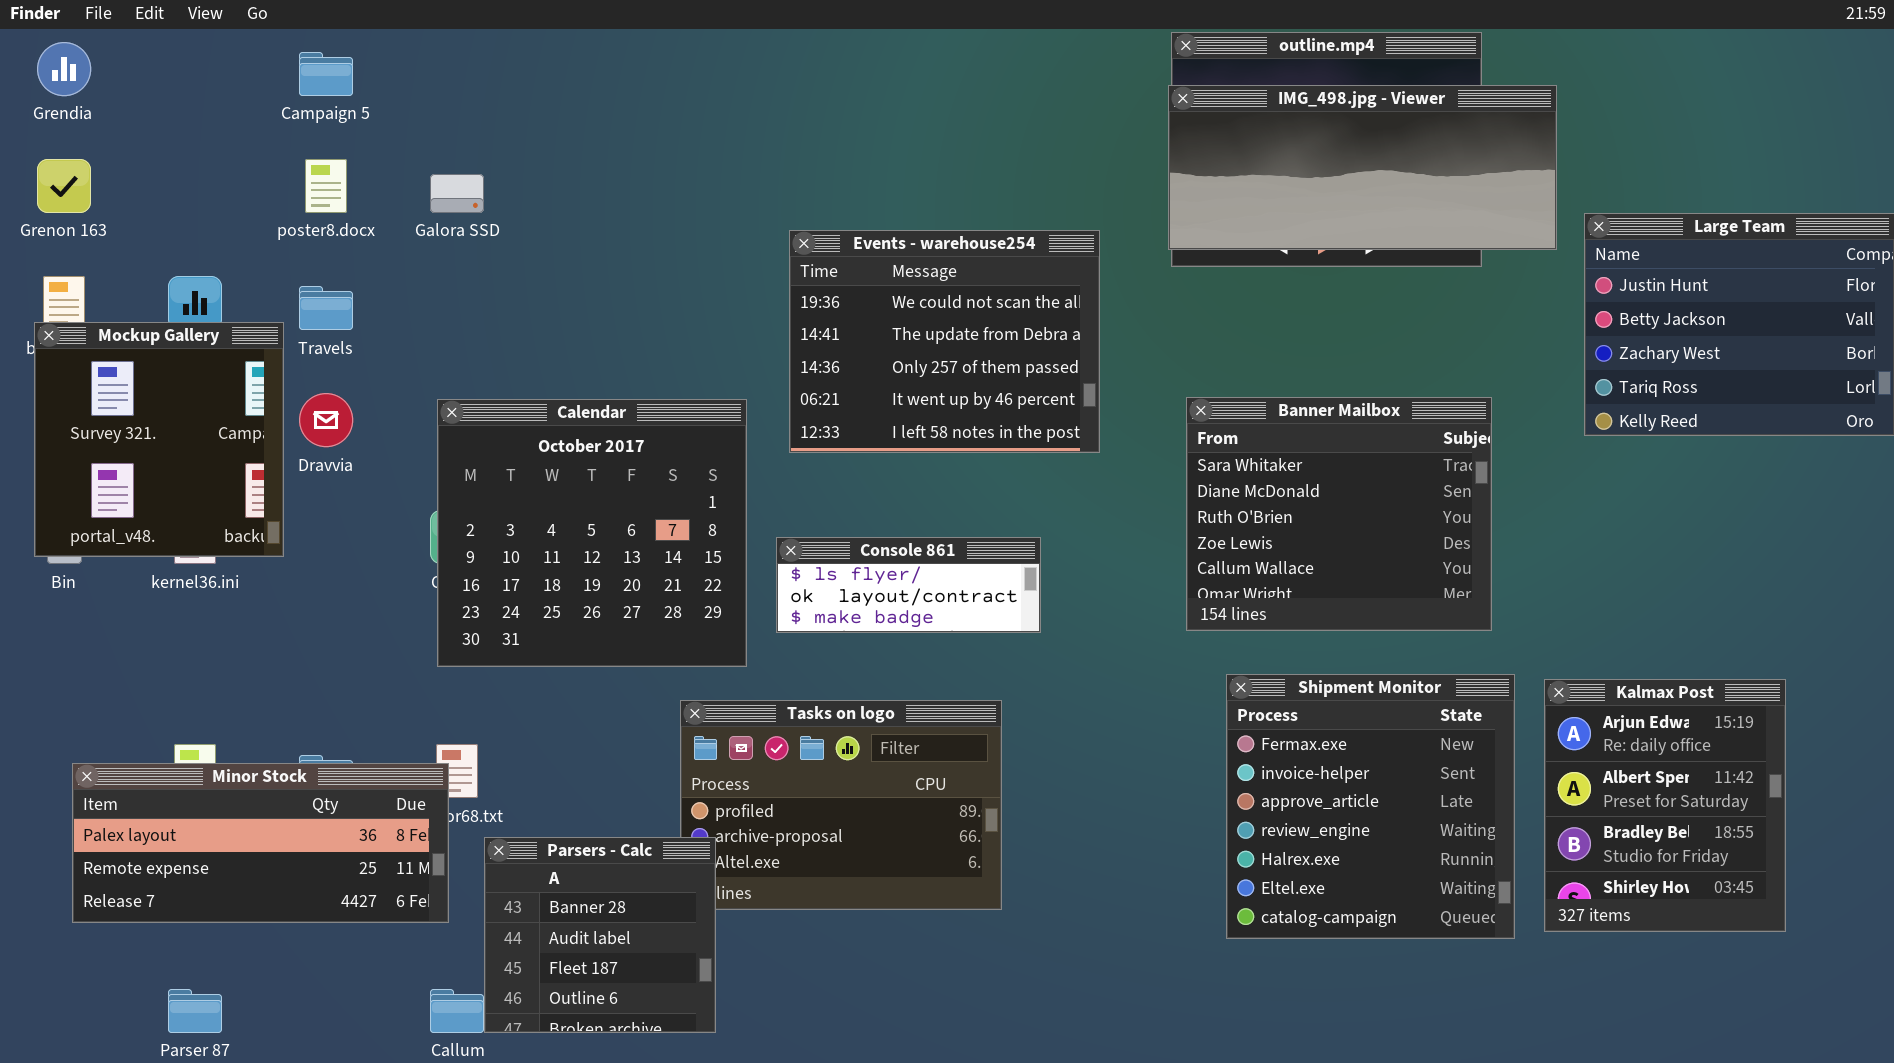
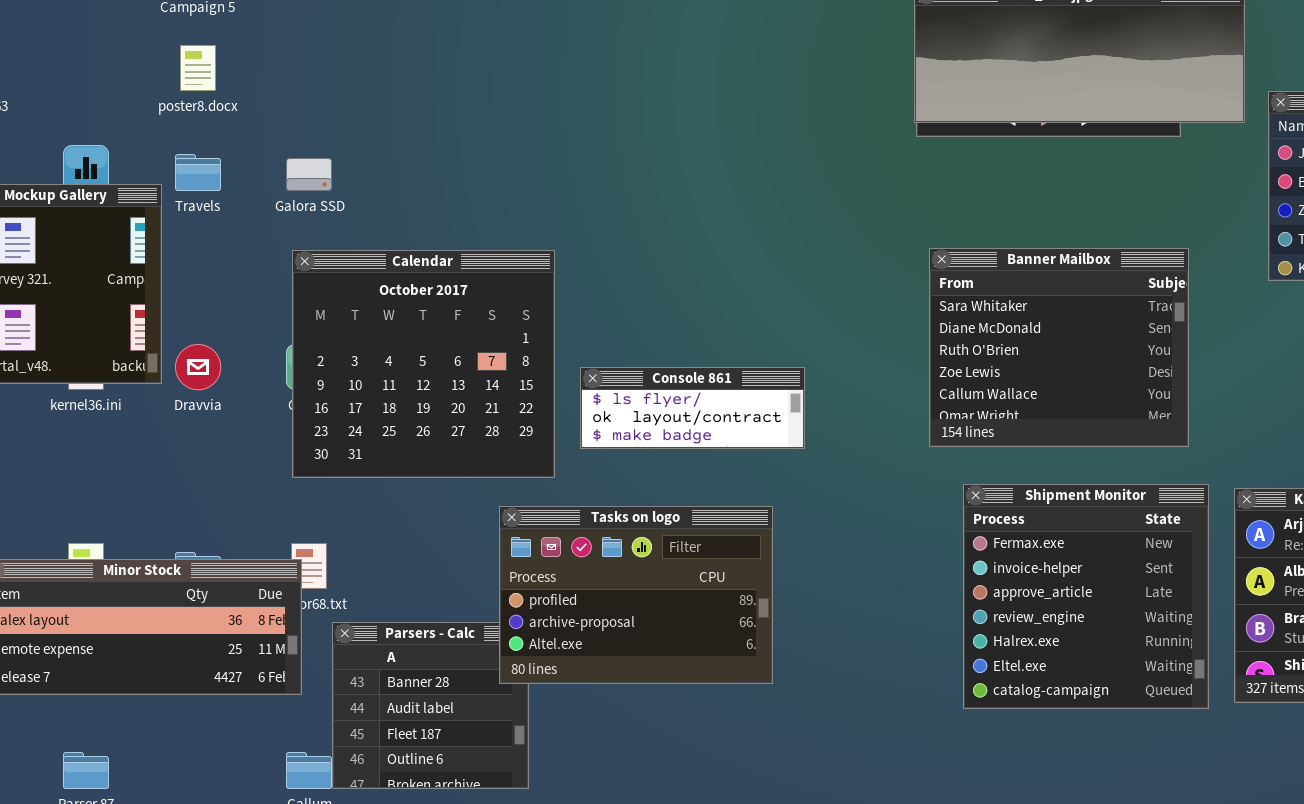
Galora SSD: [430,174,484,213] -> [286,158,332,191], moved
Events - warehouse254: [789,230,1100,453] -> none, closed
Dravvia: [299,393,353,447] -> [175,344,221,390], moved
Tasks on logo: [680,700,1002,910] -> [499,506,773,684], raised

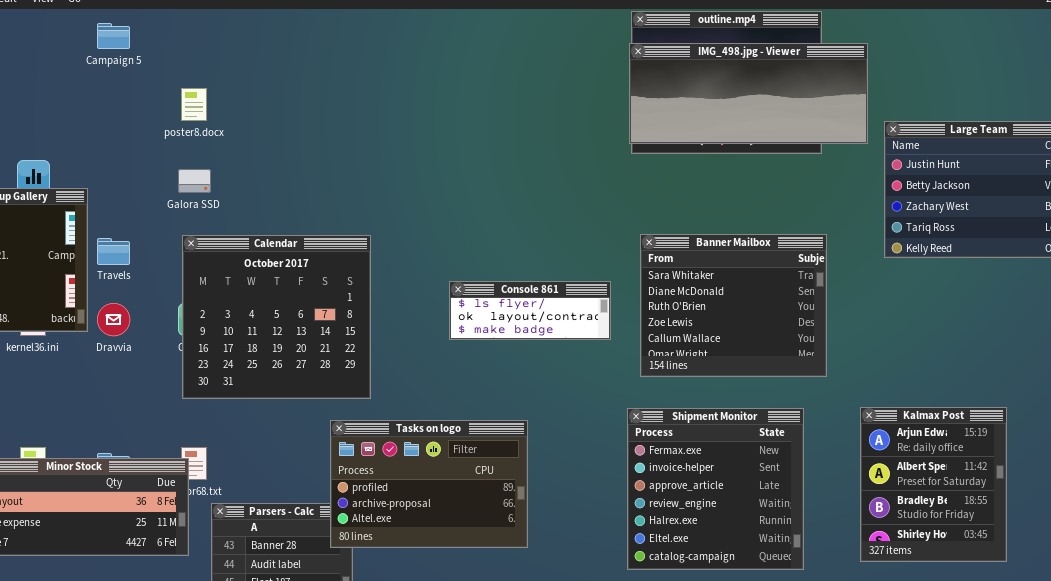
poster8.docx: [180,45,216,91] -> [181,88,207,121], moved
Travels: [175,154,221,191] -> [97,238,130,265], moved
Console 861: [580,367,805,449] -> [449,281,611,340], moved
Shipment Monitor: [963,484,1209,709] -> [627,408,804,570], moved

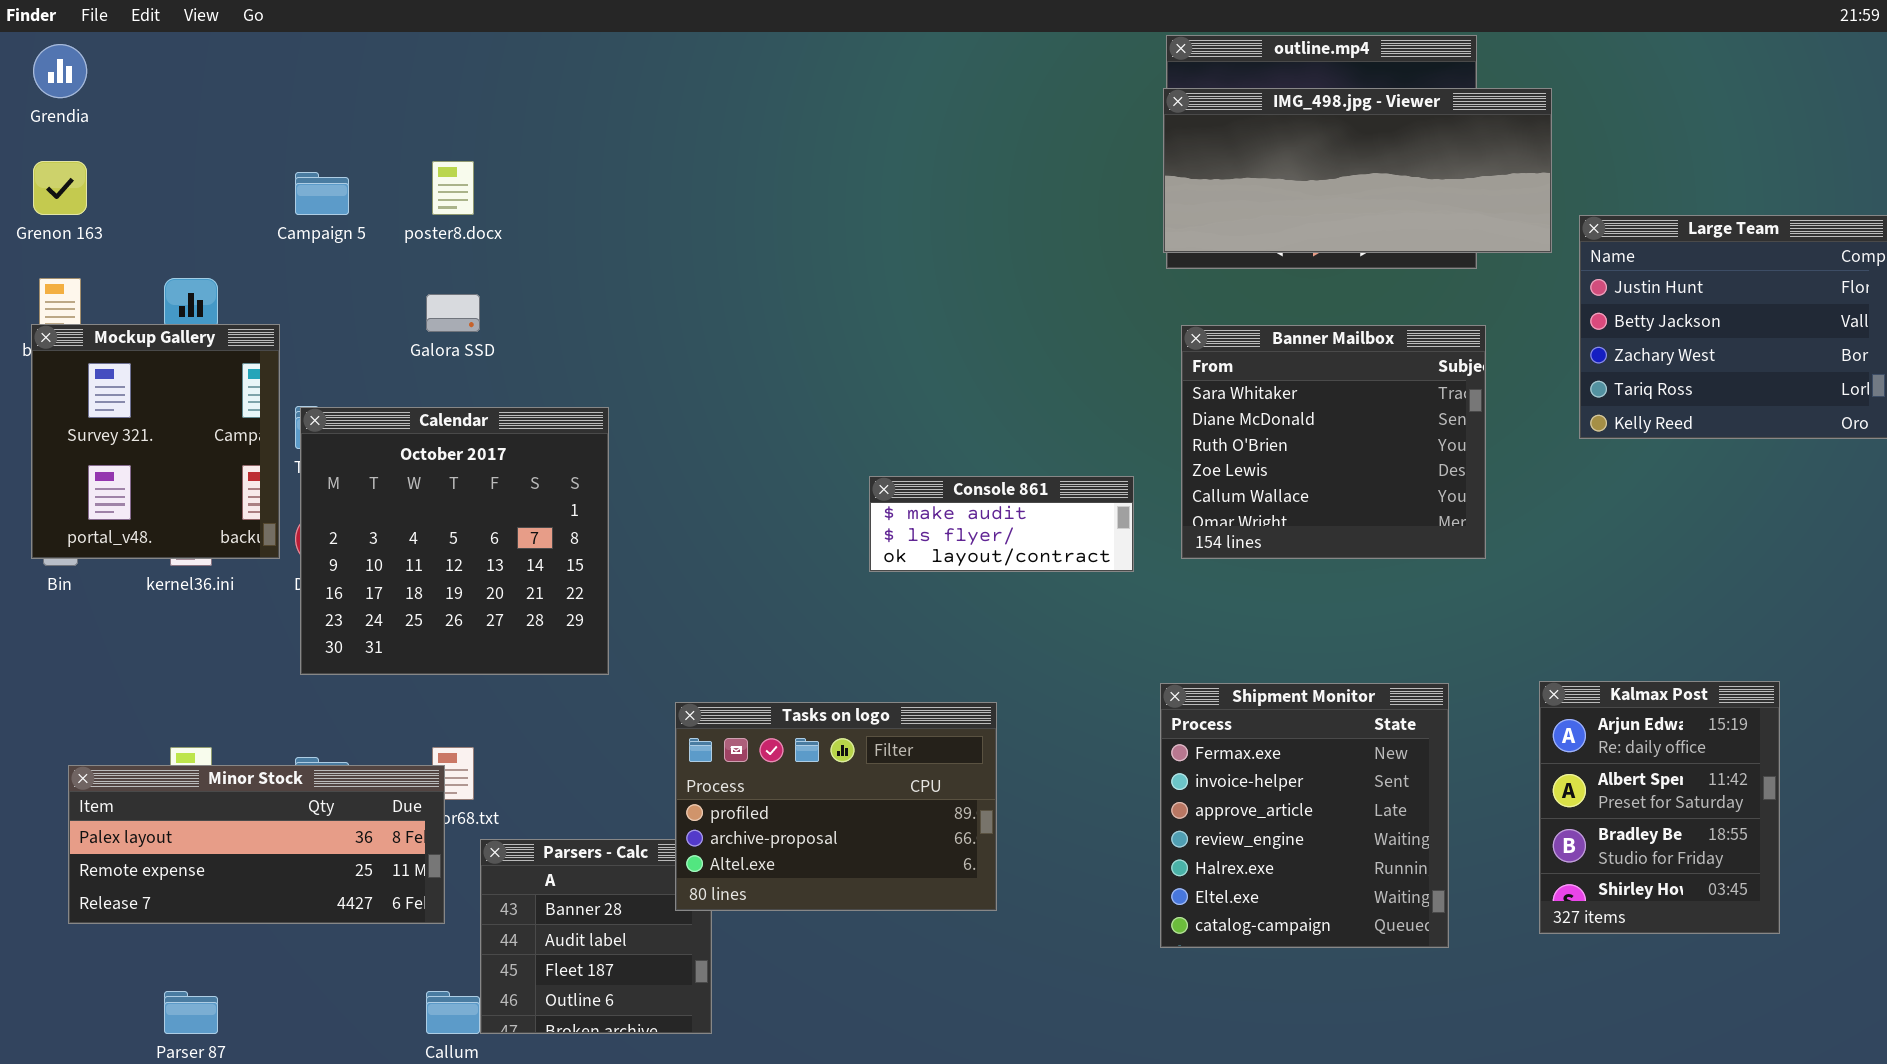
Campaign 5: [97,23,130,49] -> [295,172,349,215], moved
Banner Mailbox: [640,234,827,377] -> [1181,325,1486,559], moved
Calendar: [182,235,371,399] -> [300,407,609,675], moved
Console 861: [449,281,611,340] -> [869,476,1134,572], scrolled up 1 row

